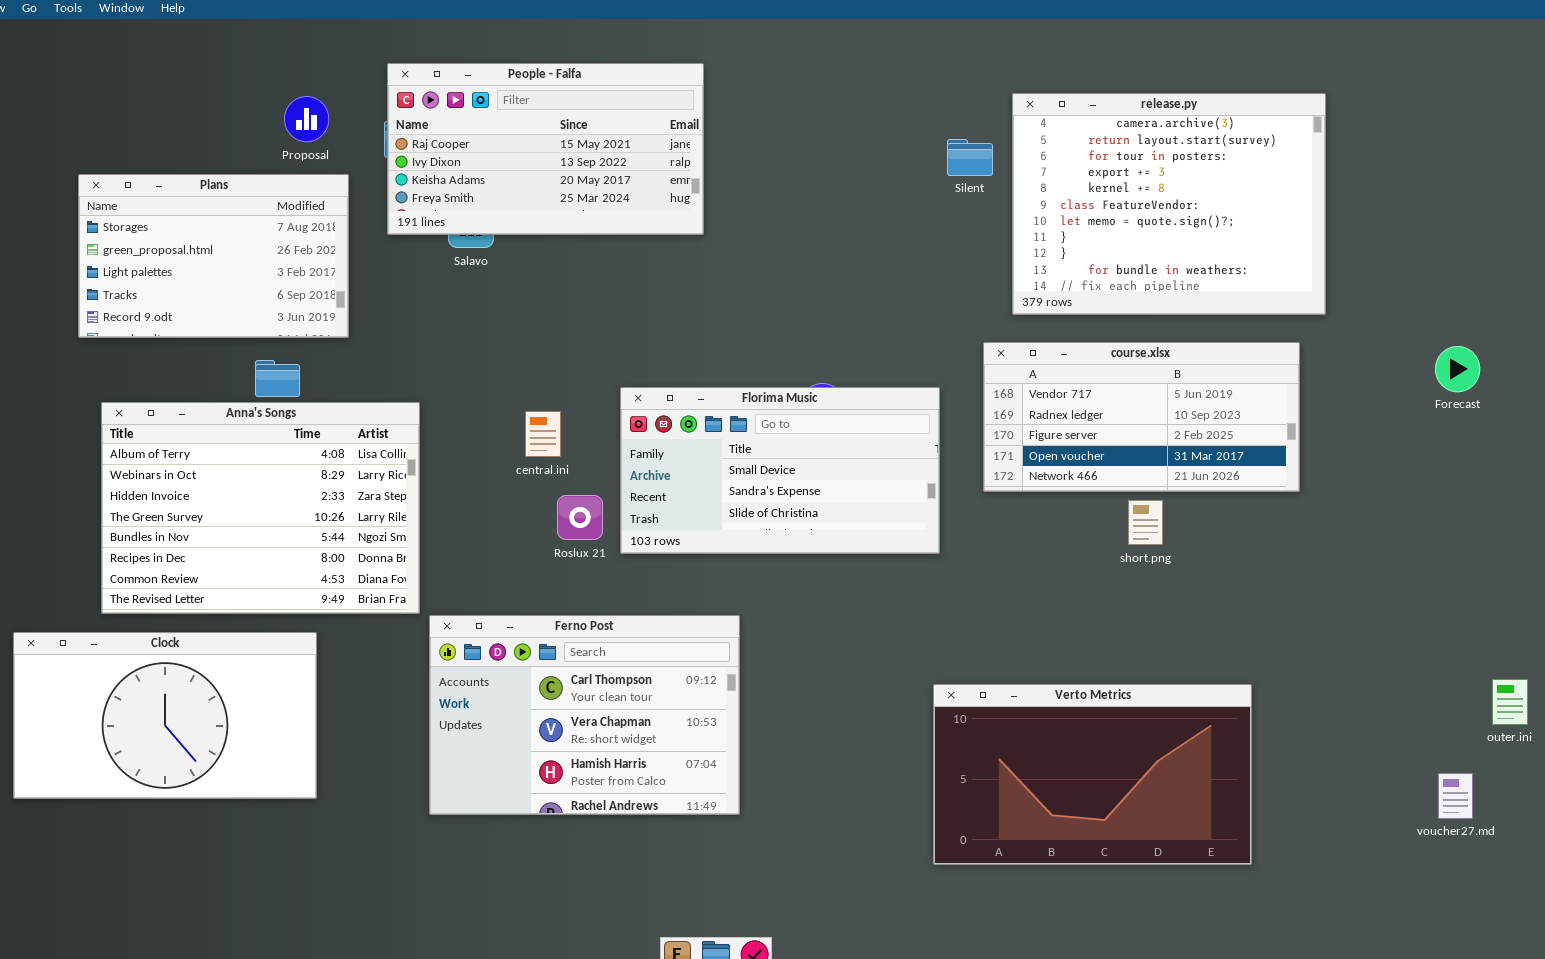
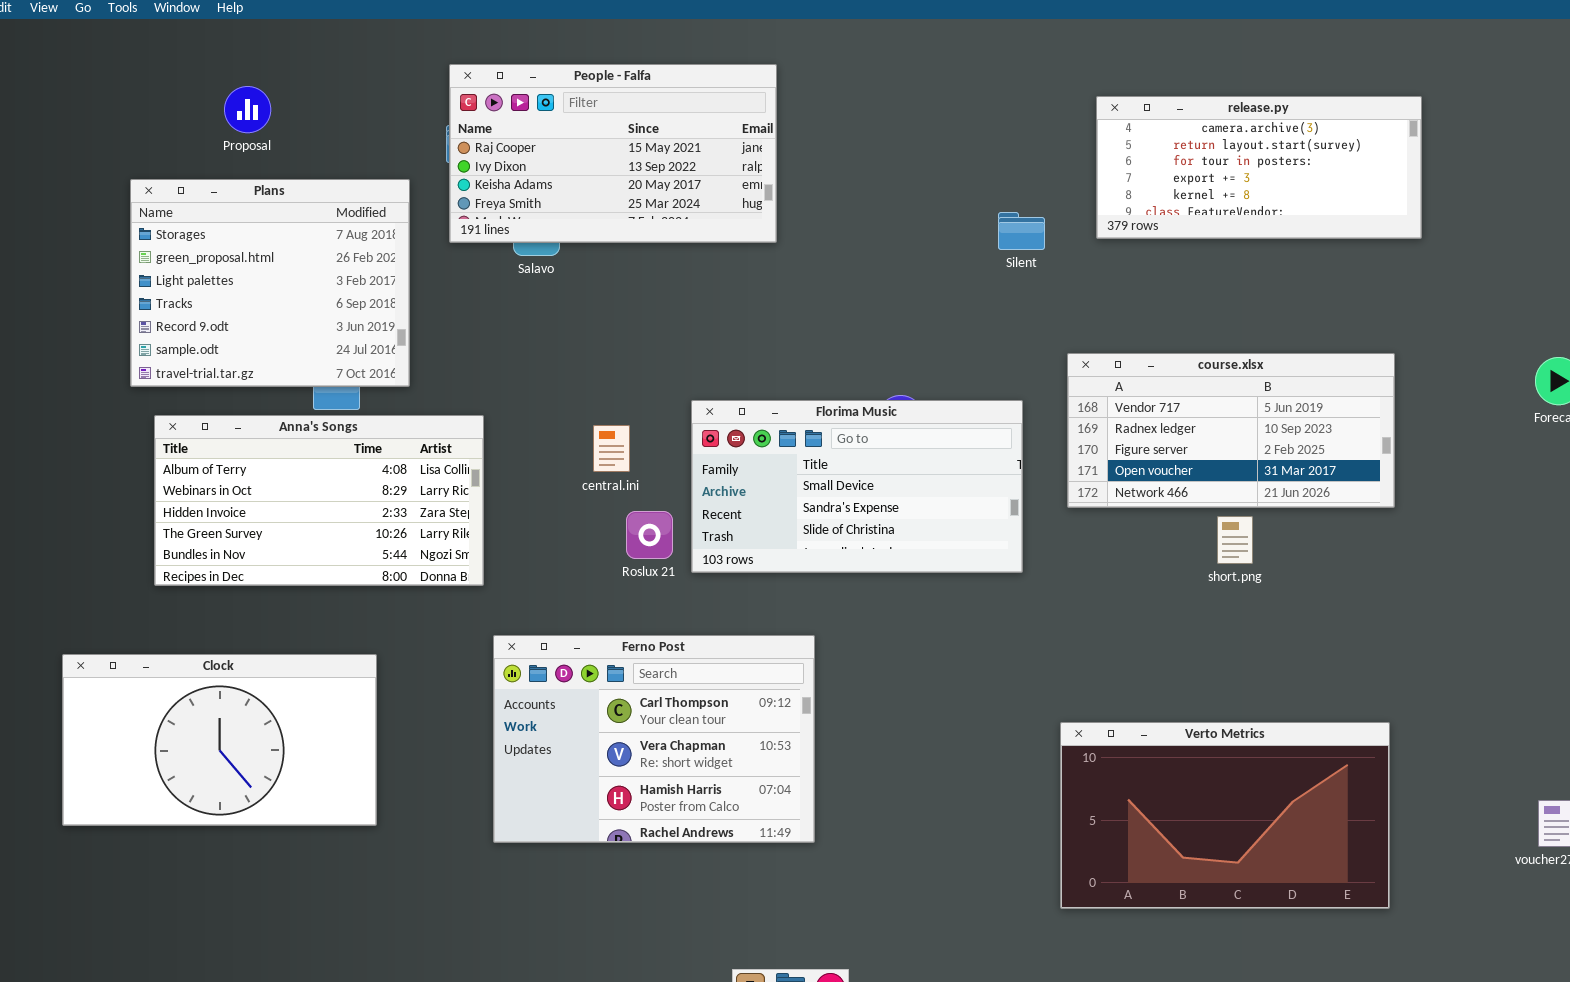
release.py: [1012,93,1326,315] -> [1096,96,1422,239], resized
Proposal: [284,96,329,142] -> [224,86,271,133], moved
Silent: [947,139,993,176] -> [998,212,1045,250], moved
Plans: [78,174,349,338] -> [130,179,410,387], resized
Anna's Songs: [101,402,420,614] -> [154,415,484,586], resized
Verto Metrics: [933,684,1252,865] -> [1060,722,1390,909], moved

